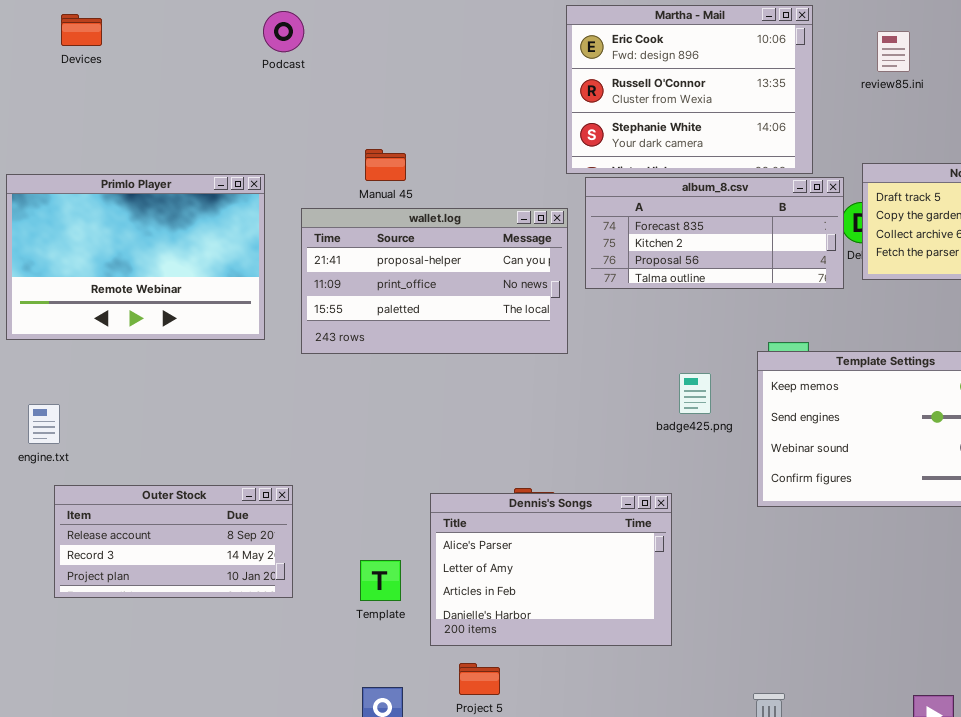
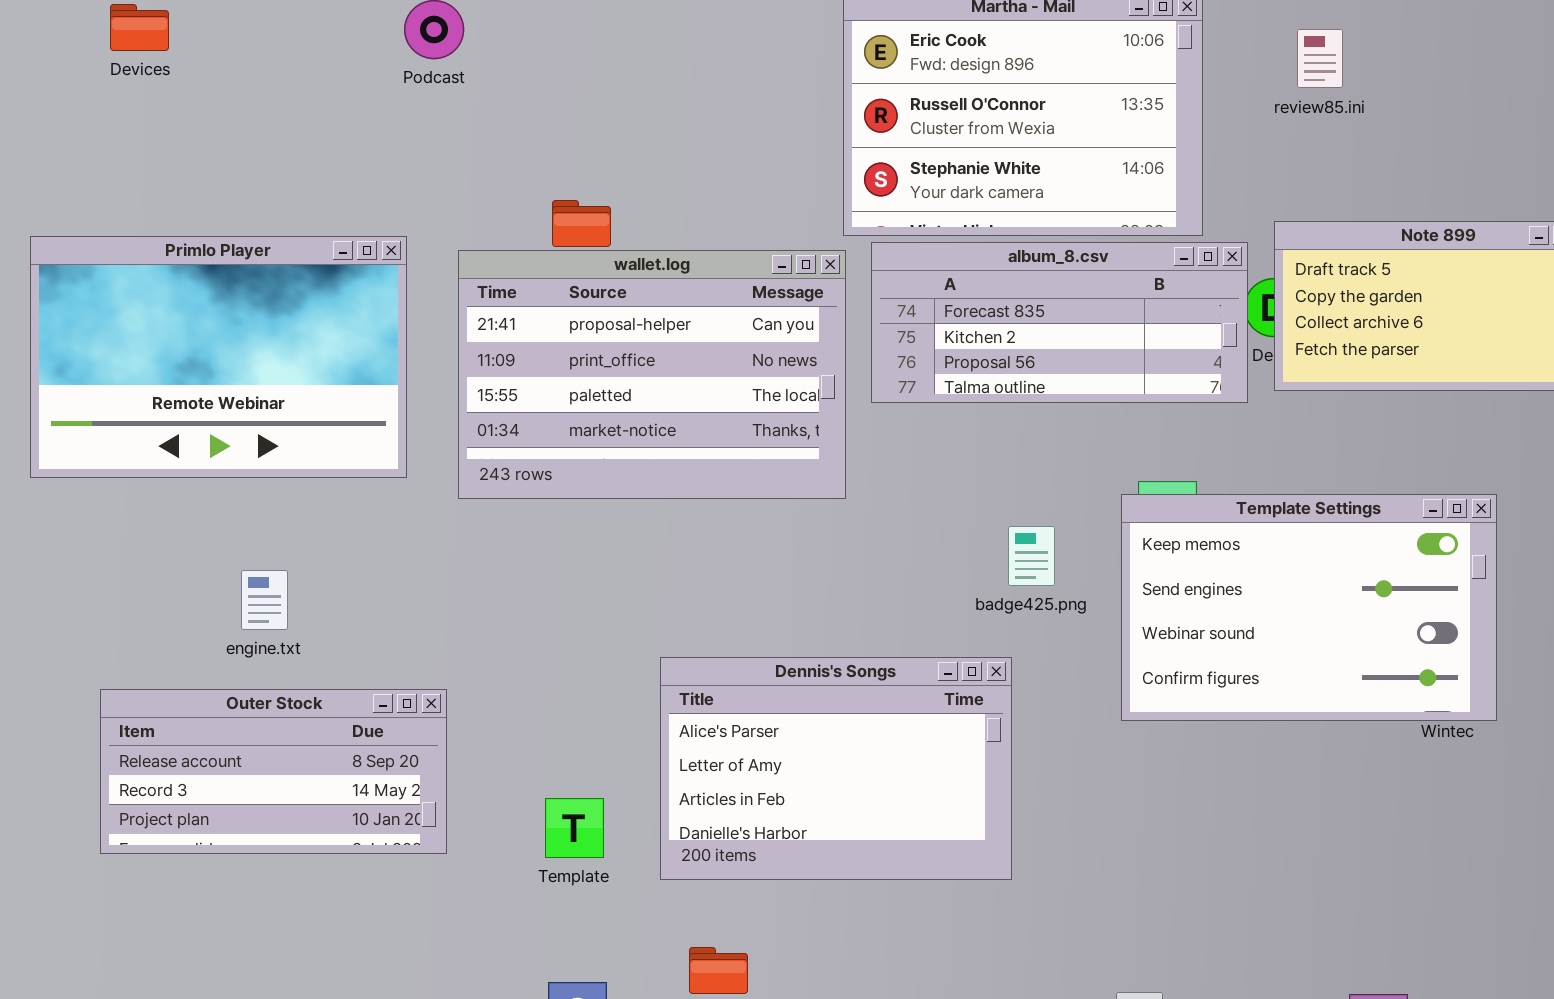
wallet.log: [301,208,568,354] -> [458,250,846,499], resized
engine.txt: [28,404,60,444] -> [241,570,288,630], moved
Dennis's Songs: [430,493,672,646] -> [660,657,1012,880], moved

